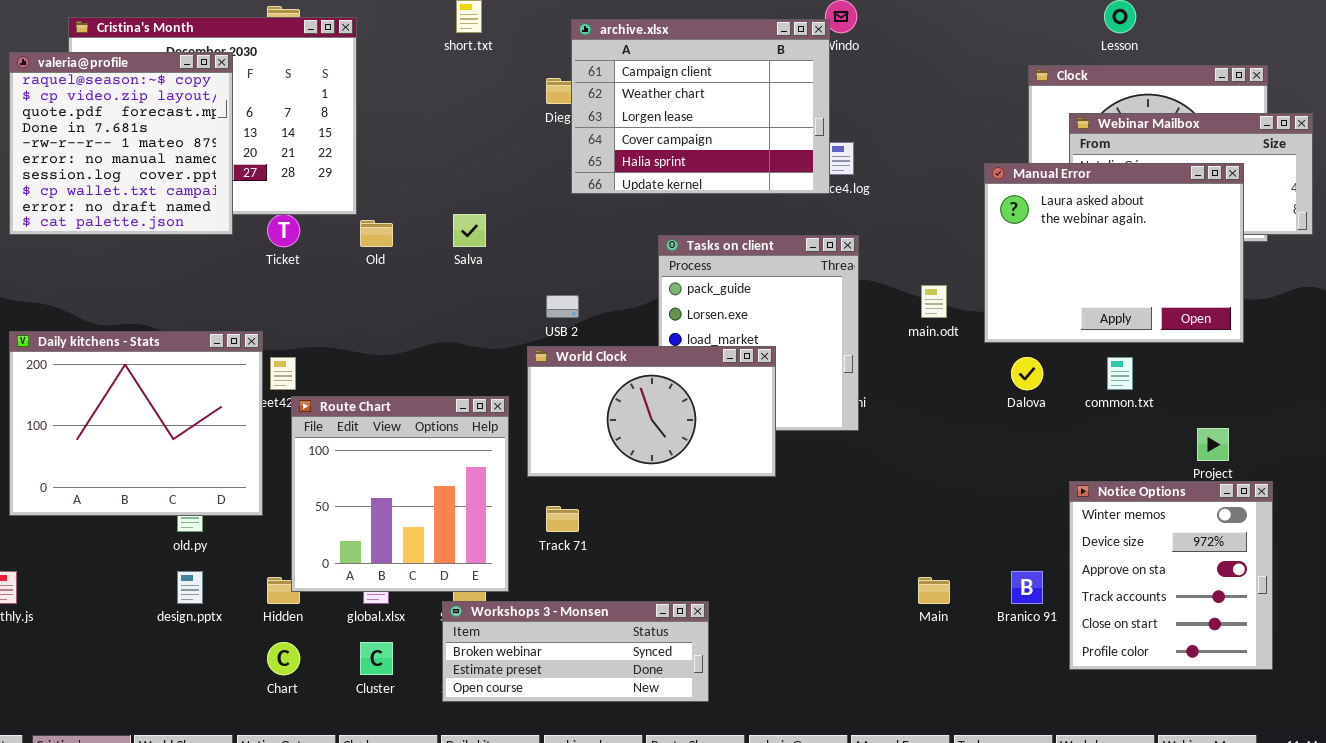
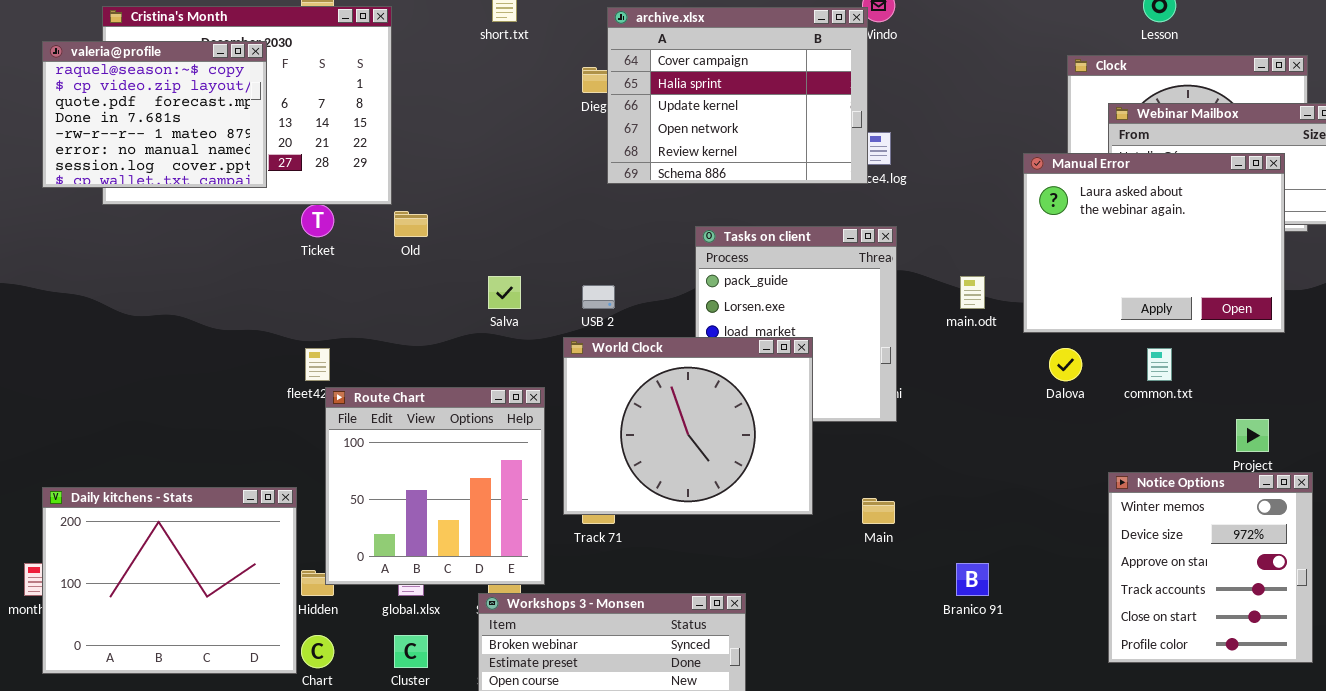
archive.xlsx: [571,19,830,194] -> [607,7,868,184], scrolled down 3 rows
valeria@profile: [9,52,233,235] -> [42,41,267,188], resized
Salva: [453,214,486,247] -> [488,276,521,309], moved
Daily kitchens - Stats: [9,331,263,516] -> [42,487,297,674], moved
World Clock: [527,346,776,477] -> [563,337,813,515], resized
Branico 91: [1011,571,1043,604] -> [956,563,989,596], moved
Main: [918,577,950,604] -> [862,498,895,524], moved

